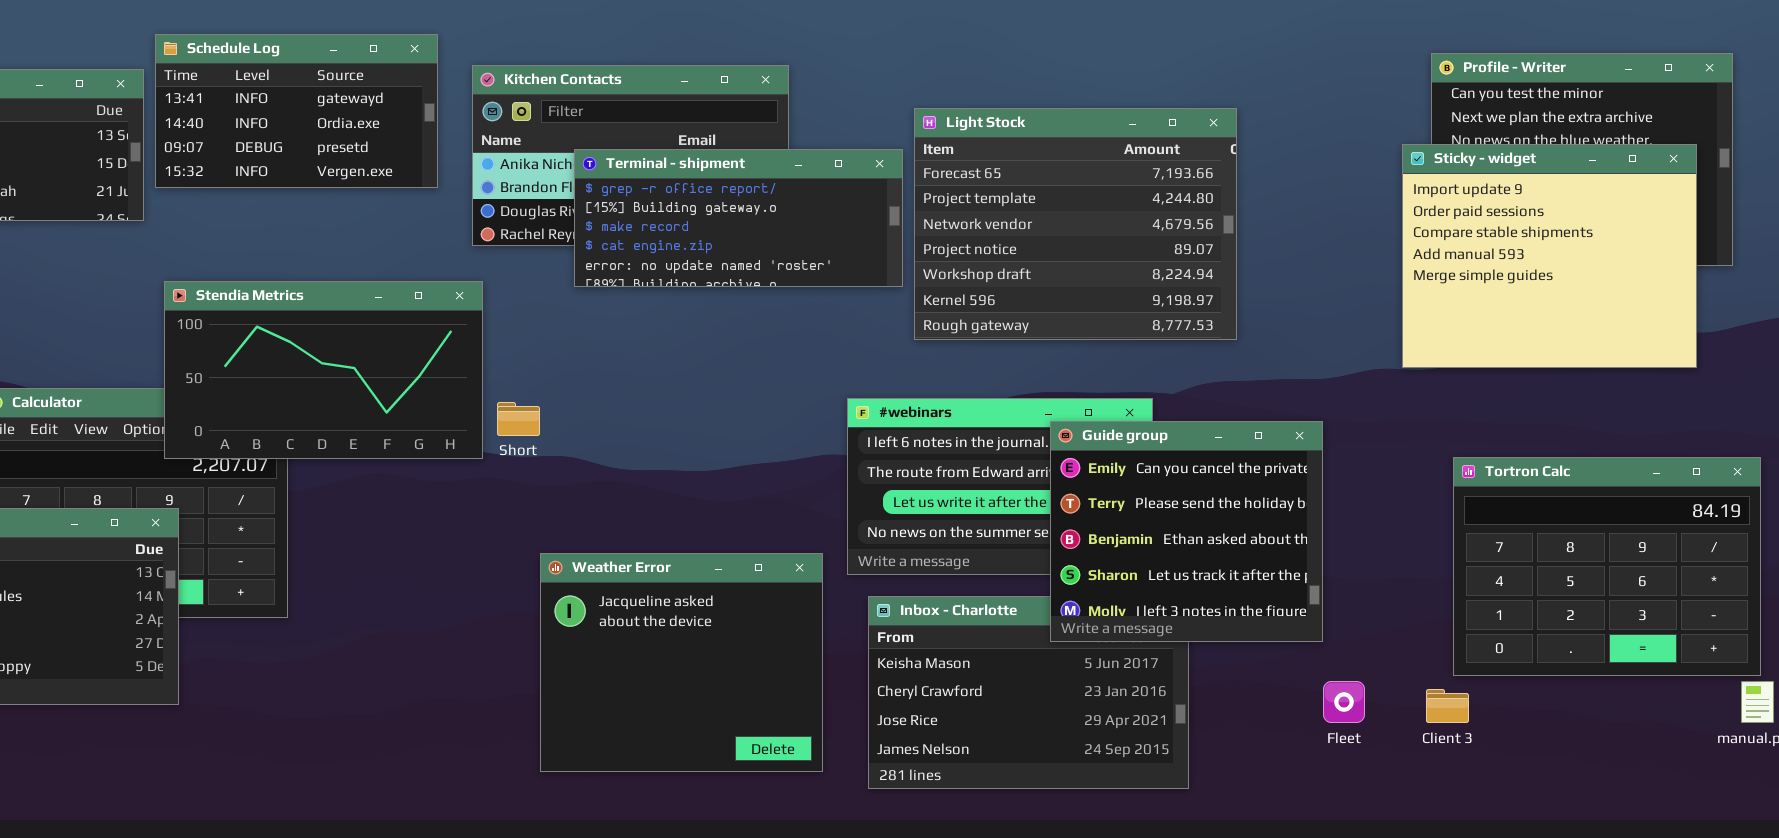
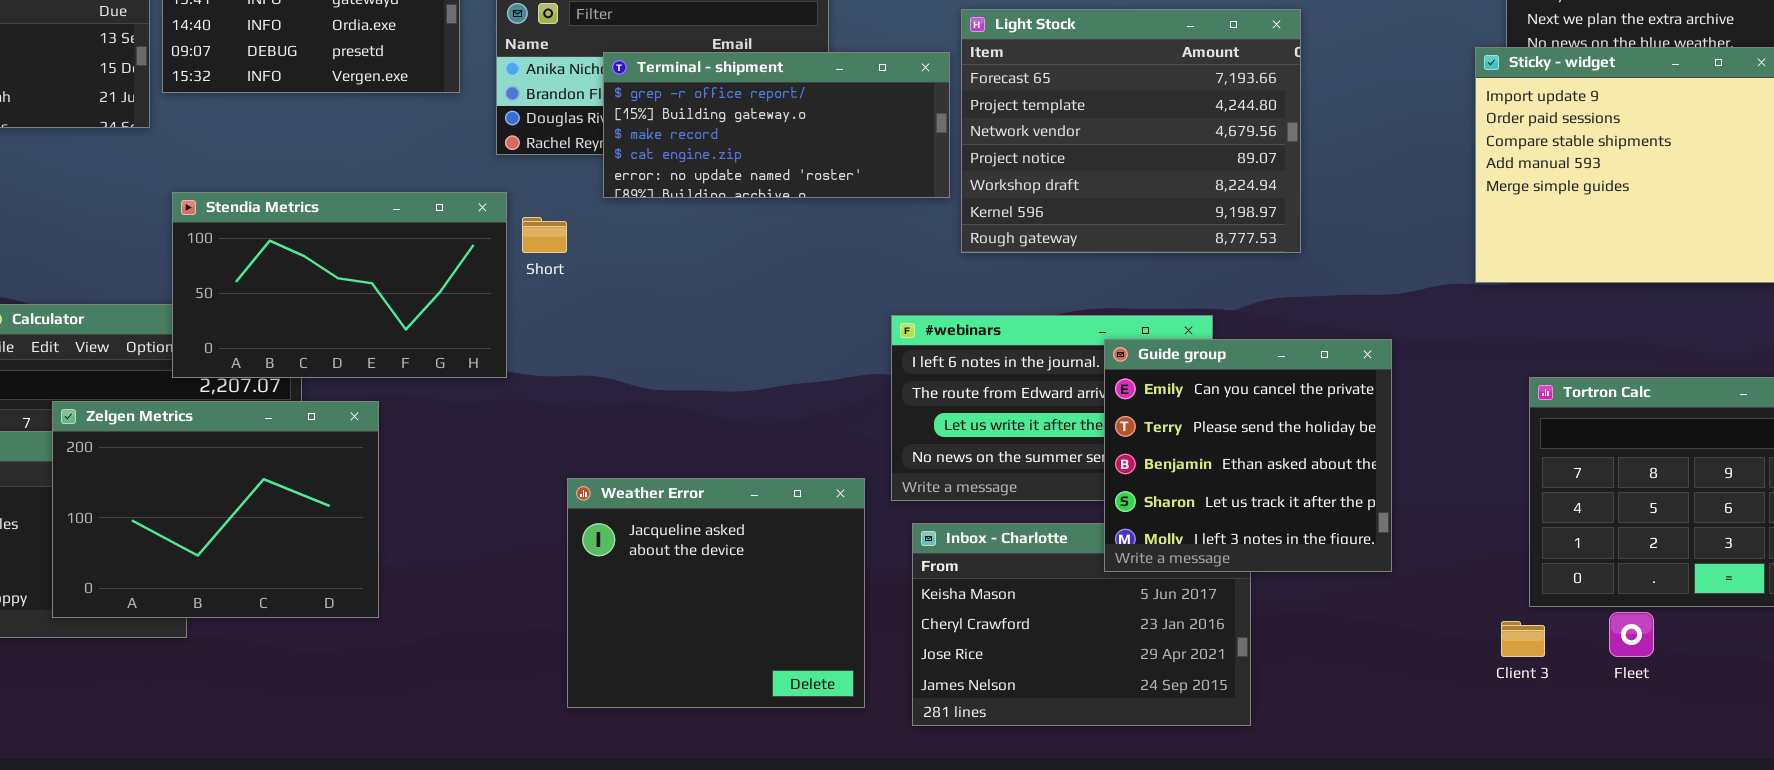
Short: [497,402,540,436] -> [522,217,567,253], moved
Zelgen Metrics: none -> [52,401,379,618], opened
Fleet: [1323,681,1365,723] -> [1609,612,1654,657], moved

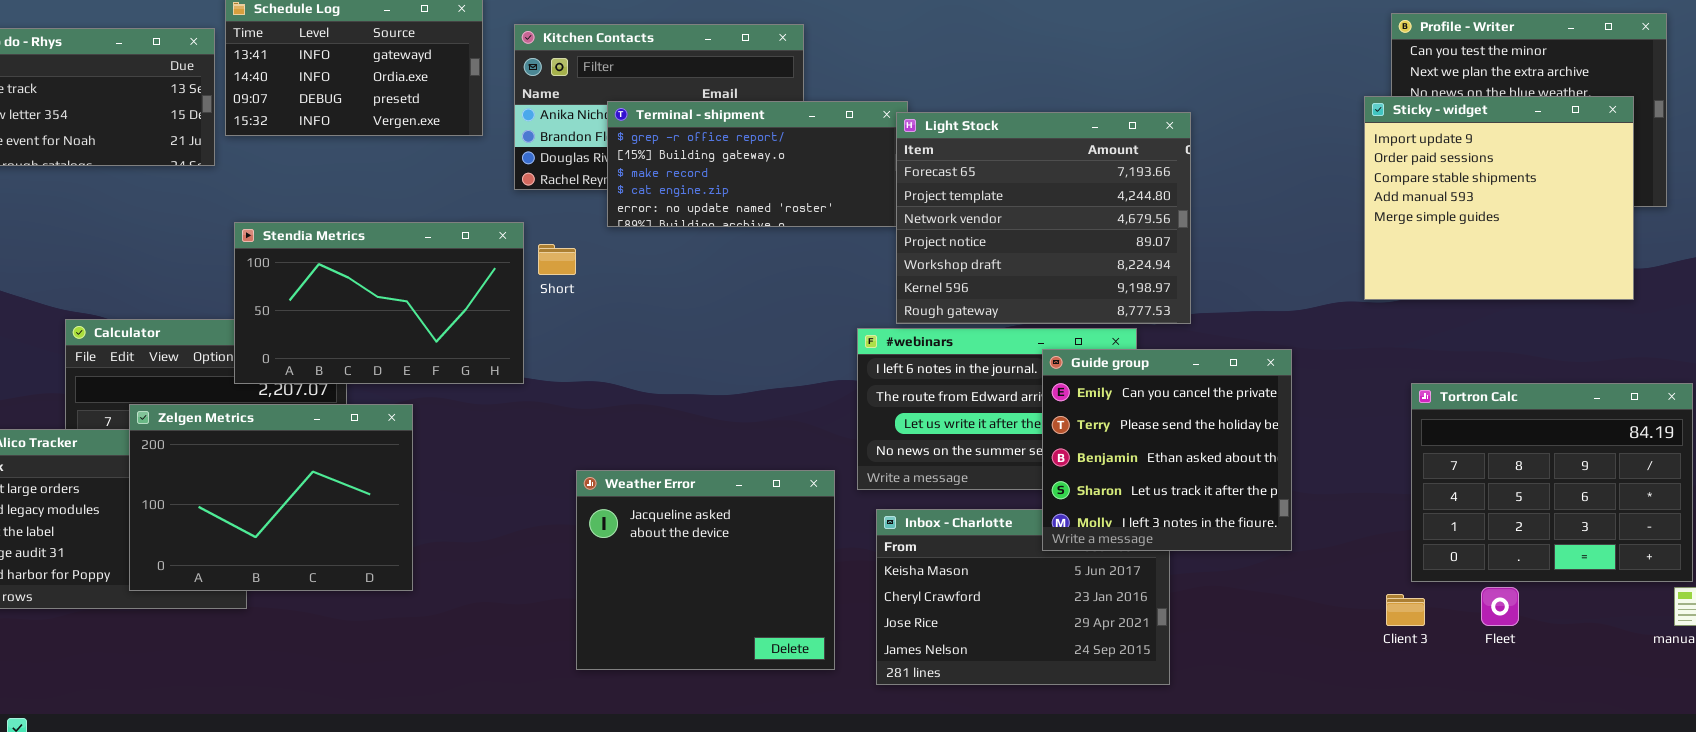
Light Stock: [961,9,1301,253] -> [896,112,1191,324], moved

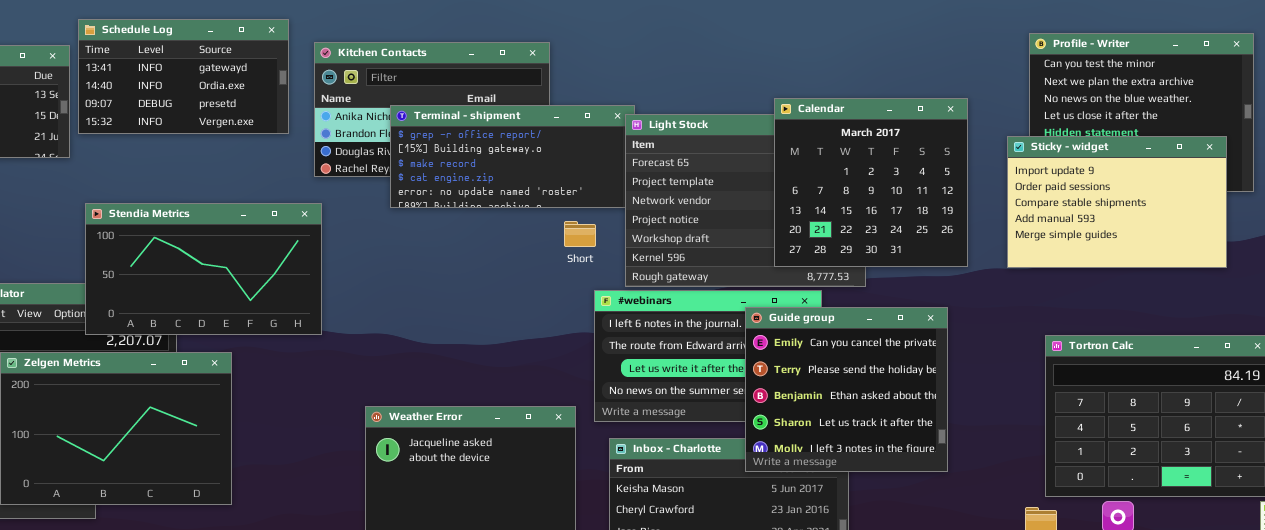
Calendar: none -> [774,98,968,267], opened
Sticky - widget: [1364,96,1634,300] -> [1007,136,1227,268], resized
Short: [538,244,576,275] -> [564,221,596,247], moved

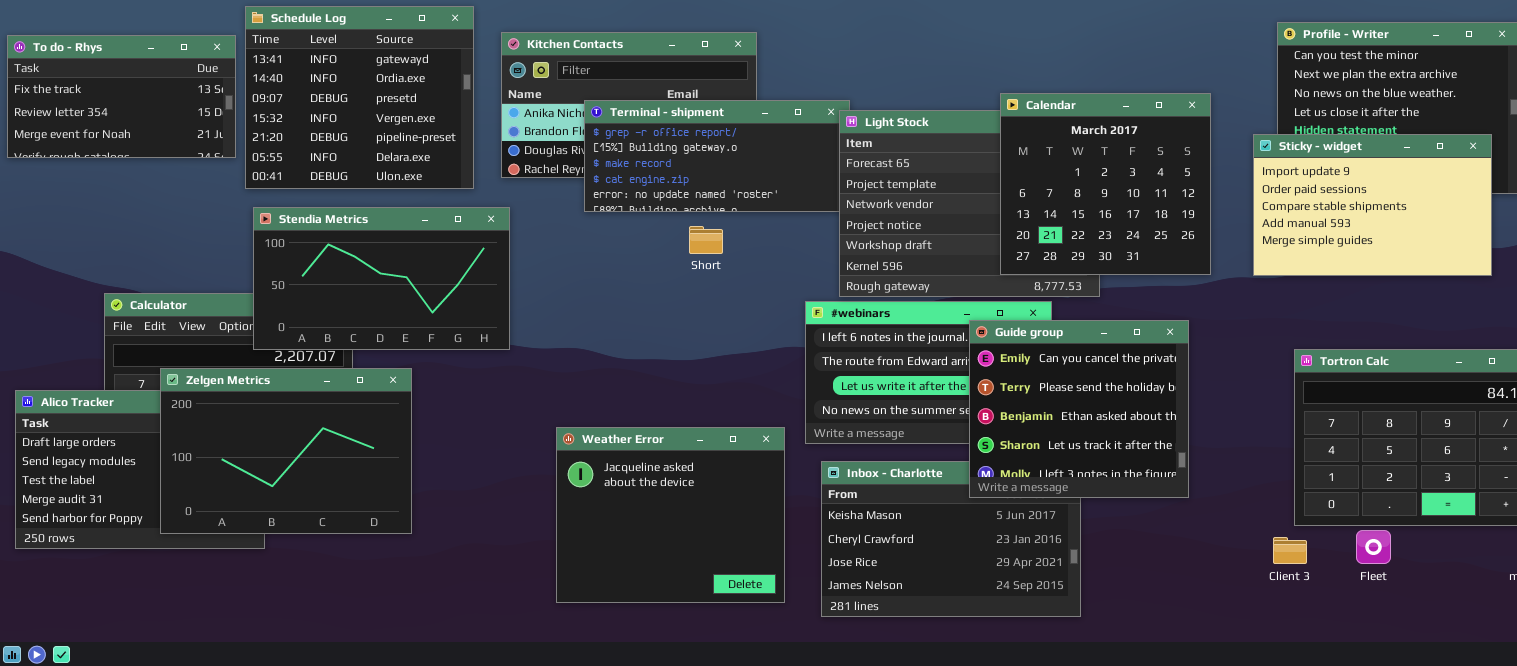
Schedule Log: [78,19,289,134] -> [245,6,474,189], resized
Short: [564,221,596,247] -> [689,226,723,254], moved

